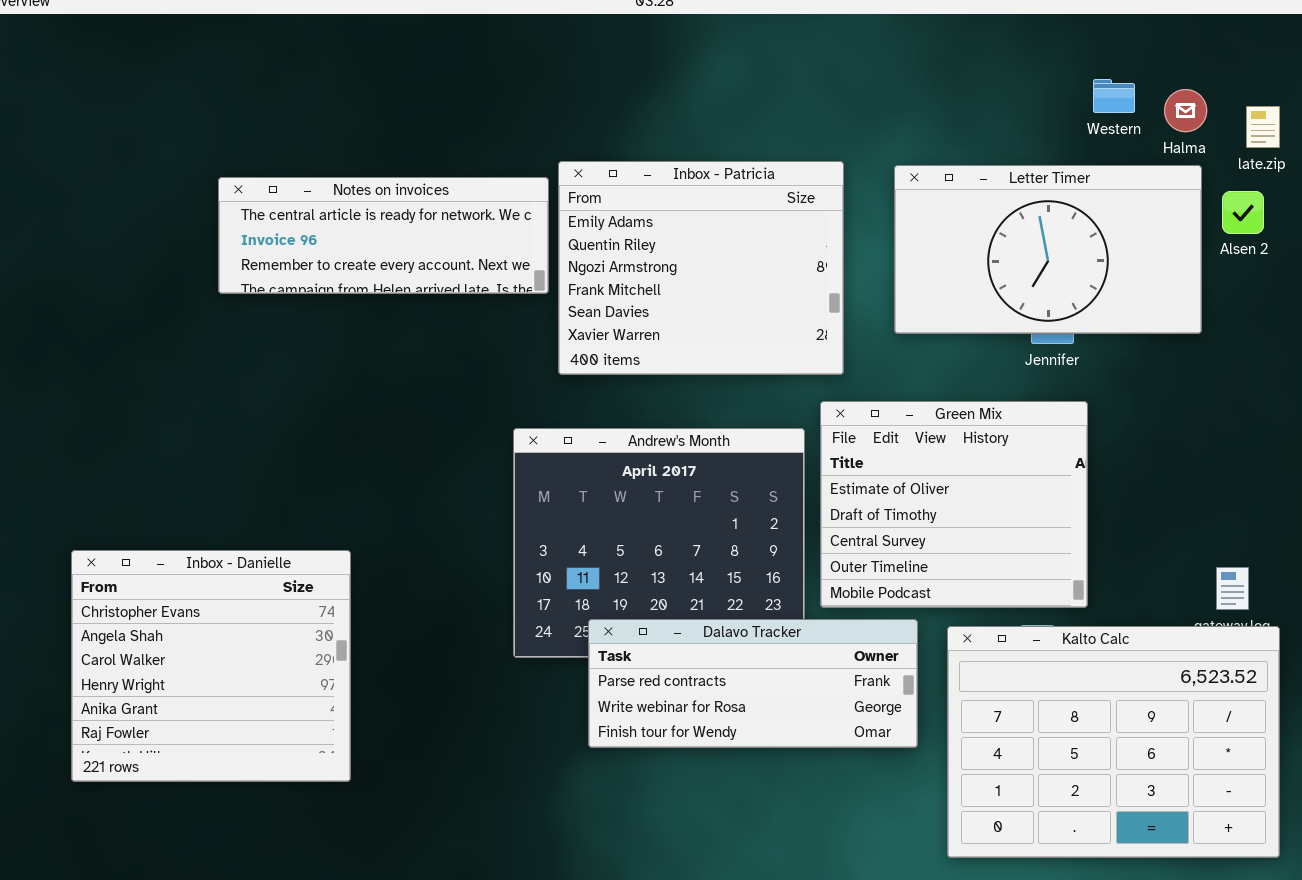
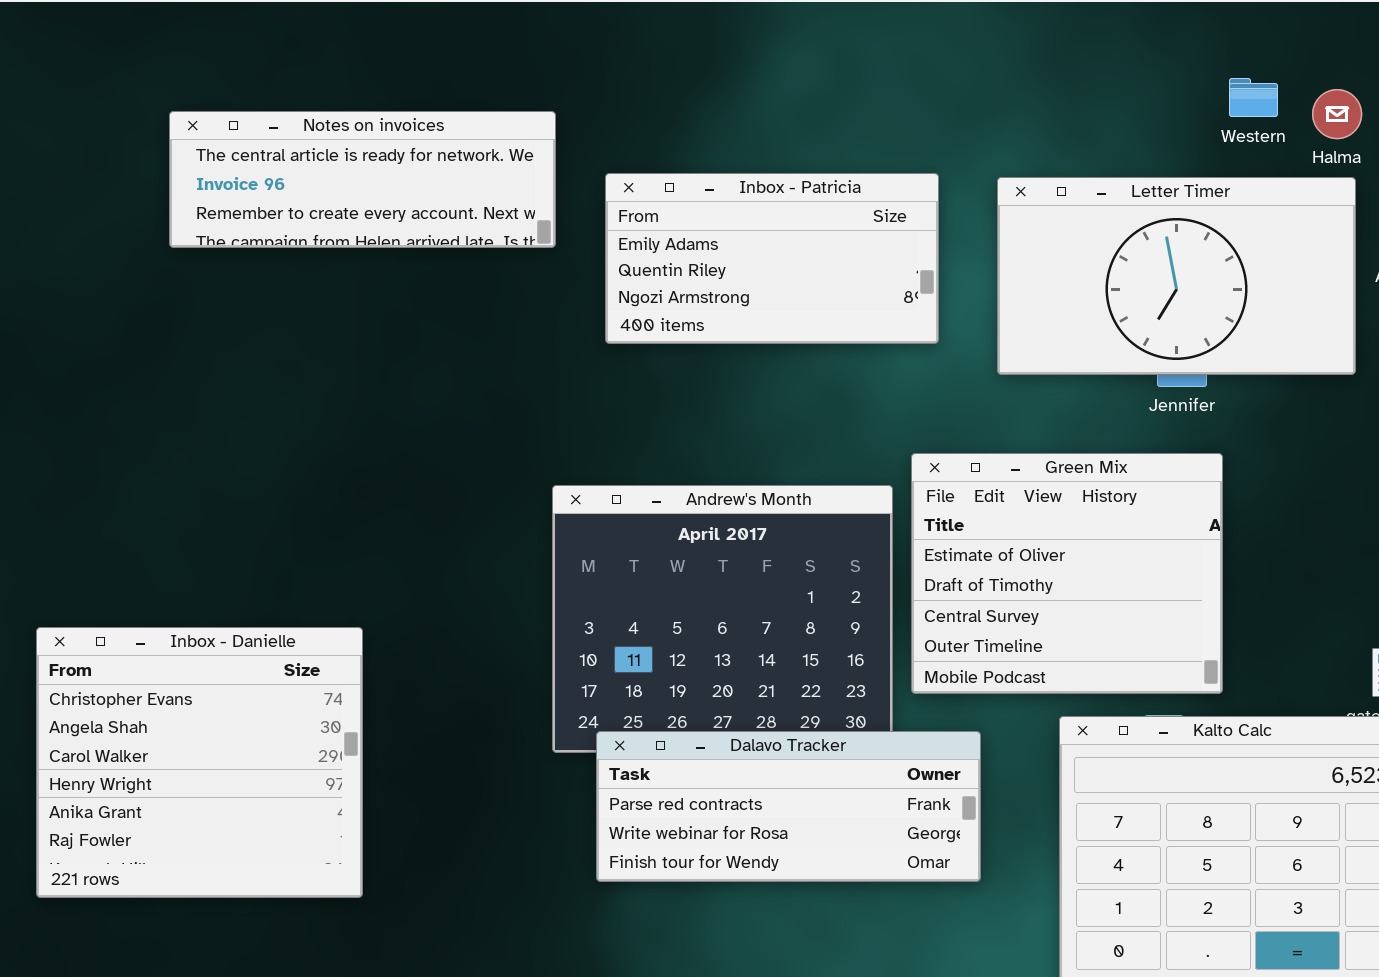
Inbox - Patricia: [558,161,844,375] -> [605,173,939,344], resized
Notes on invoices: [218,177,549,294] -> [169,111,556,248], moved
Dalavo Tracker: [588,619,918,748] -> [596,731,981,882], moved

